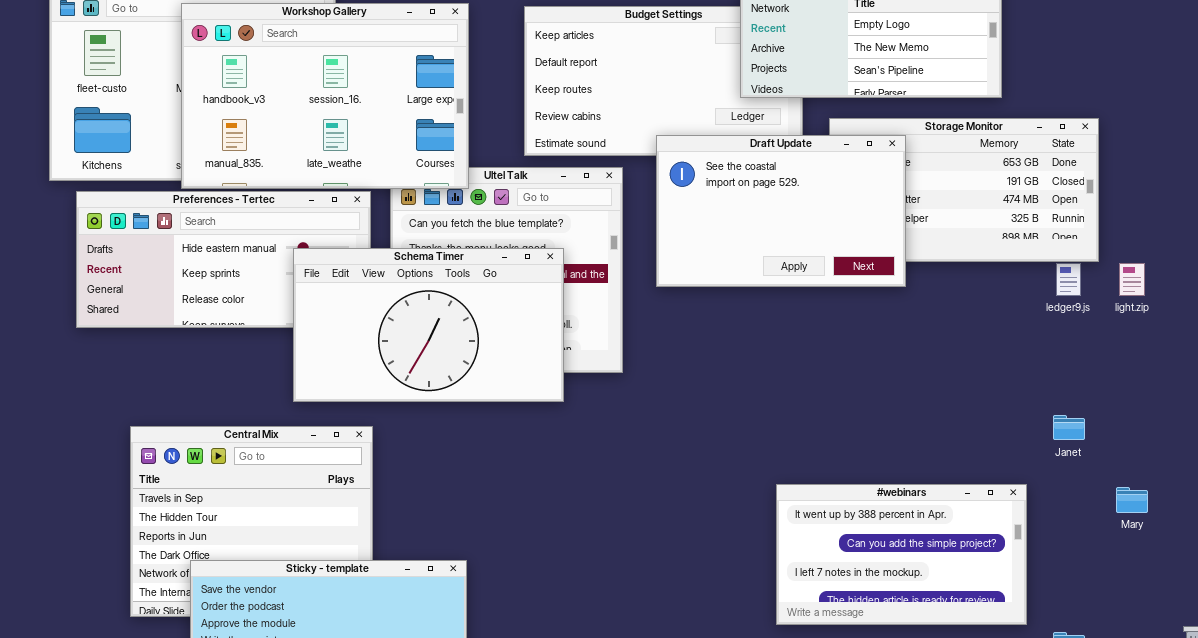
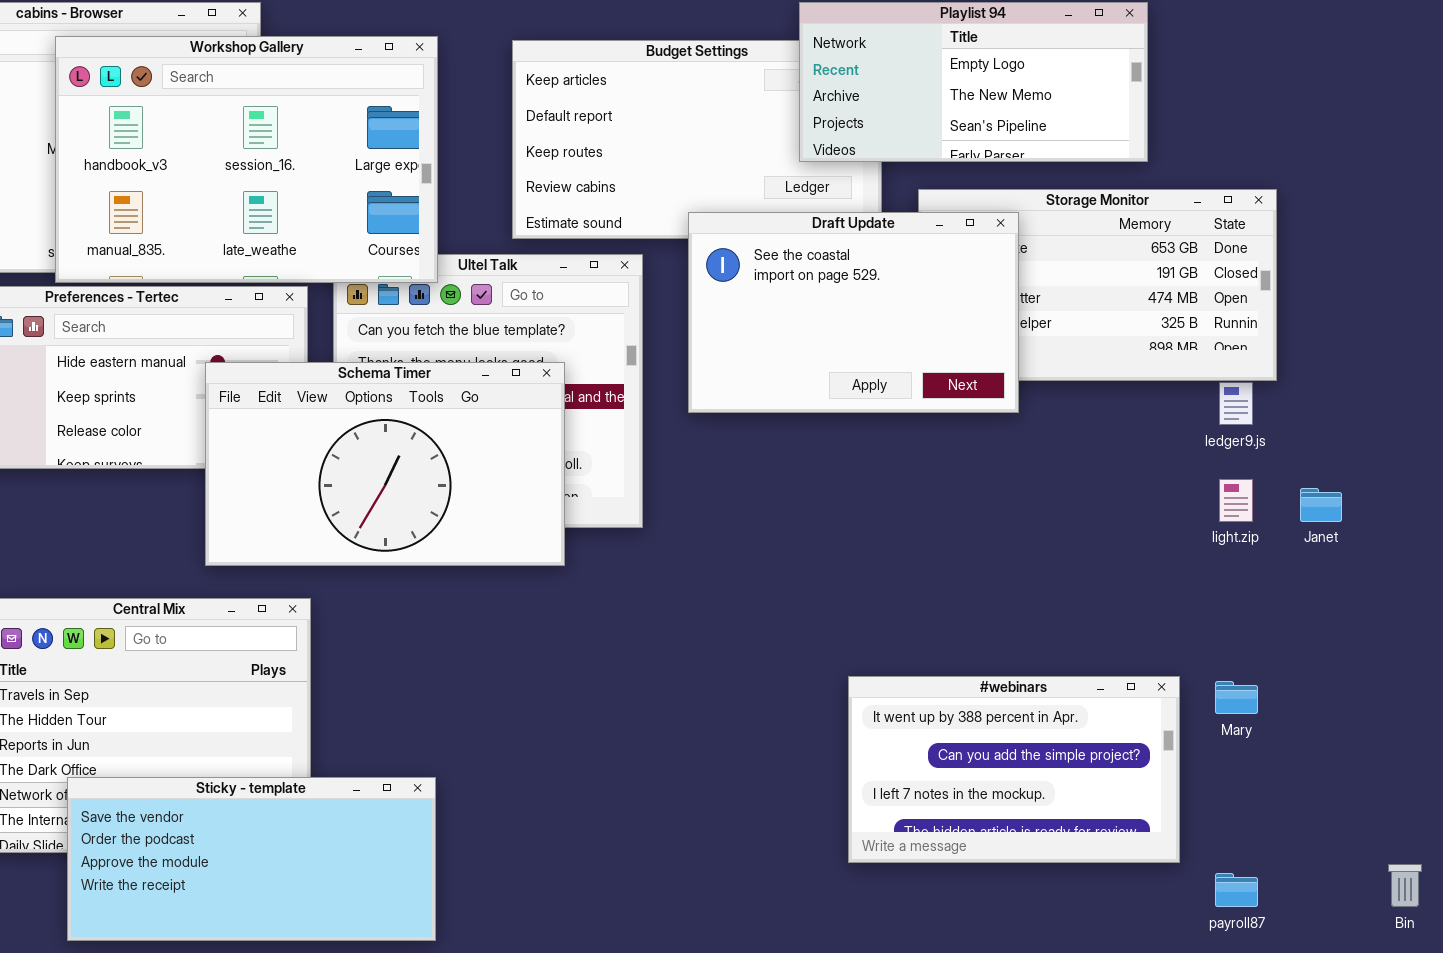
light.zip: [1119,263,1145,296] -> [1219,479,1253,522], moved
Janet: [1053,415,1085,440] -> [1300,488,1342,522], moved
Mary: [1116,487,1148,513] -> [1215,681,1258,714], moved

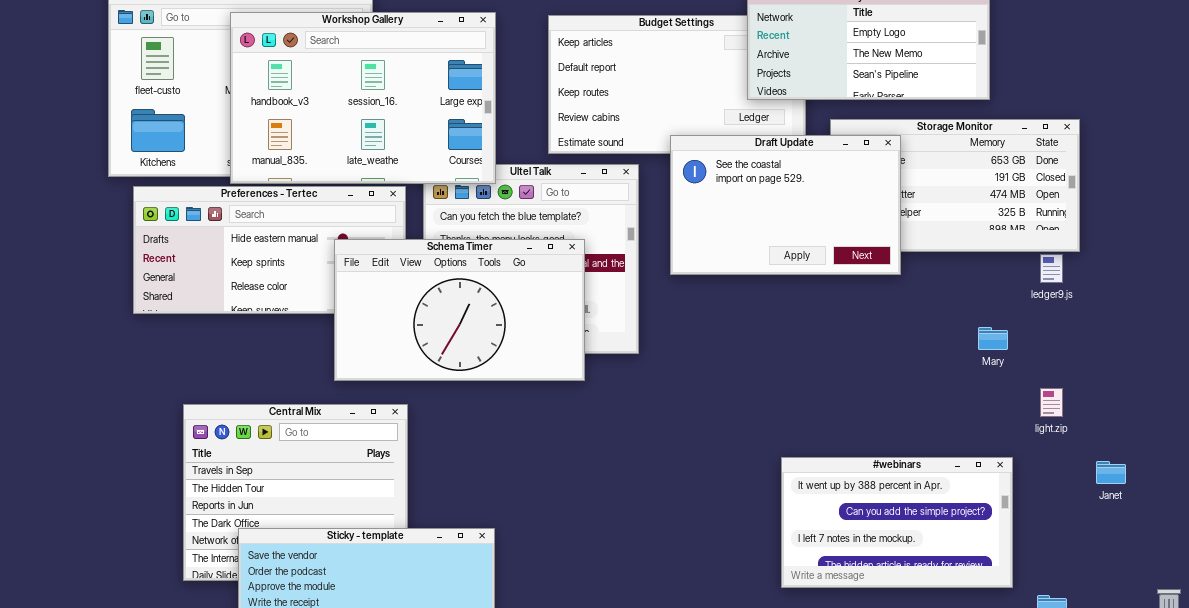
light.zip: [1219,479,1253,522] -> [1040,388,1063,417], moved
Janet: [1300,488,1342,522] -> [1096,461,1126,484], moved
Mary: [1215,681,1258,714] -> [978,327,1008,350], moved

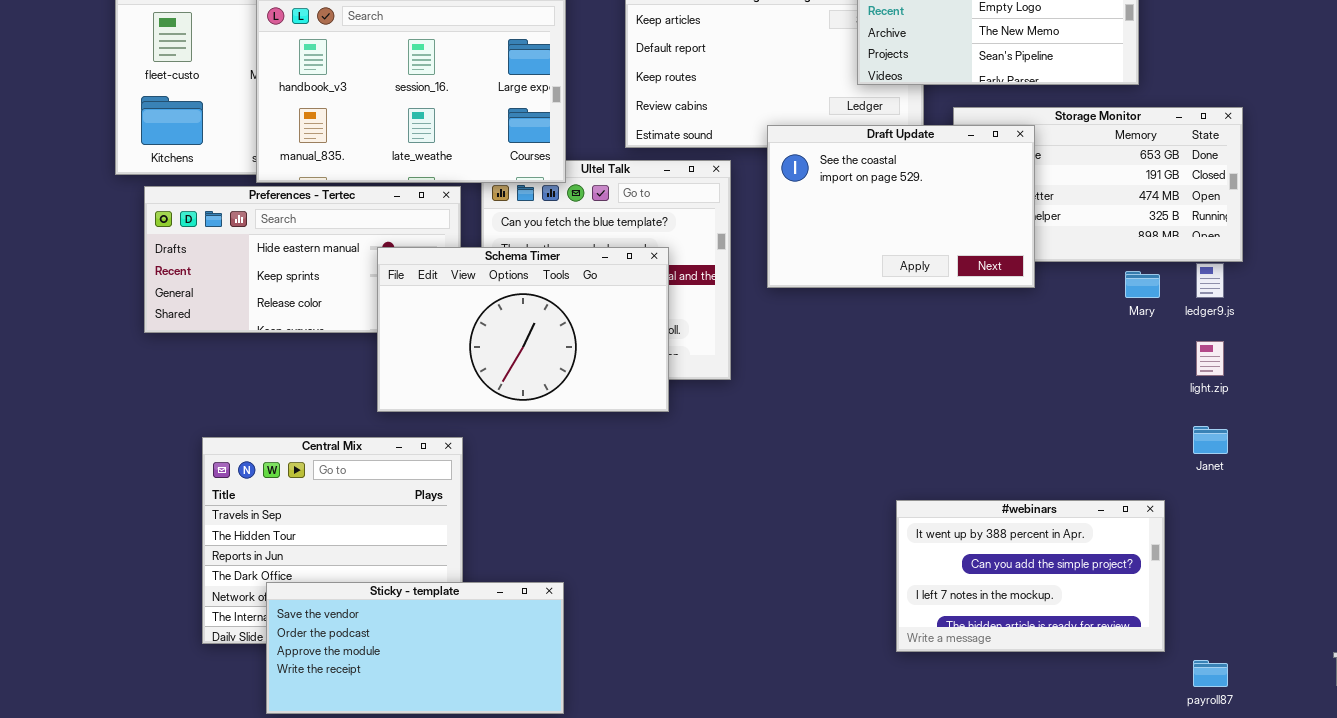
Mary: [978,327,1008,350] -> [1125,271,1160,298], moved
light.zip: [1040,388,1063,417] -> [1196,341,1224,376], moved
Janet: [1096,461,1126,484] -> [1193,426,1228,454], moved

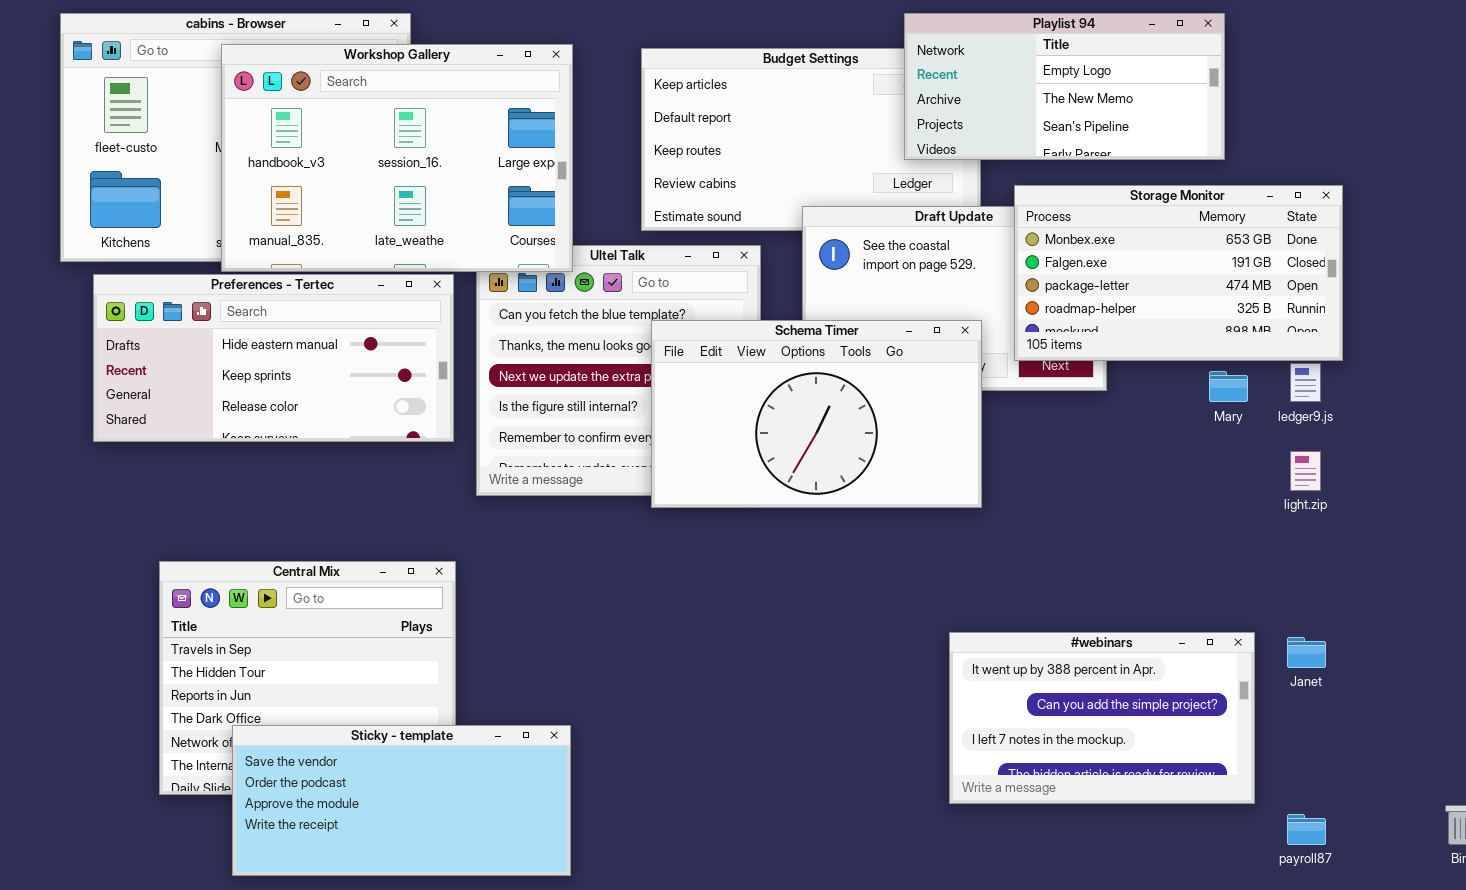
Storage Monitor: [953,107,1243,262] -> [1014,185,1343,361], raised
Schema Timer: [377,247,669,412] -> [651,320,982,508], moved
Janet: [1193,426,1228,454] -> [1287,637,1326,668], moved

